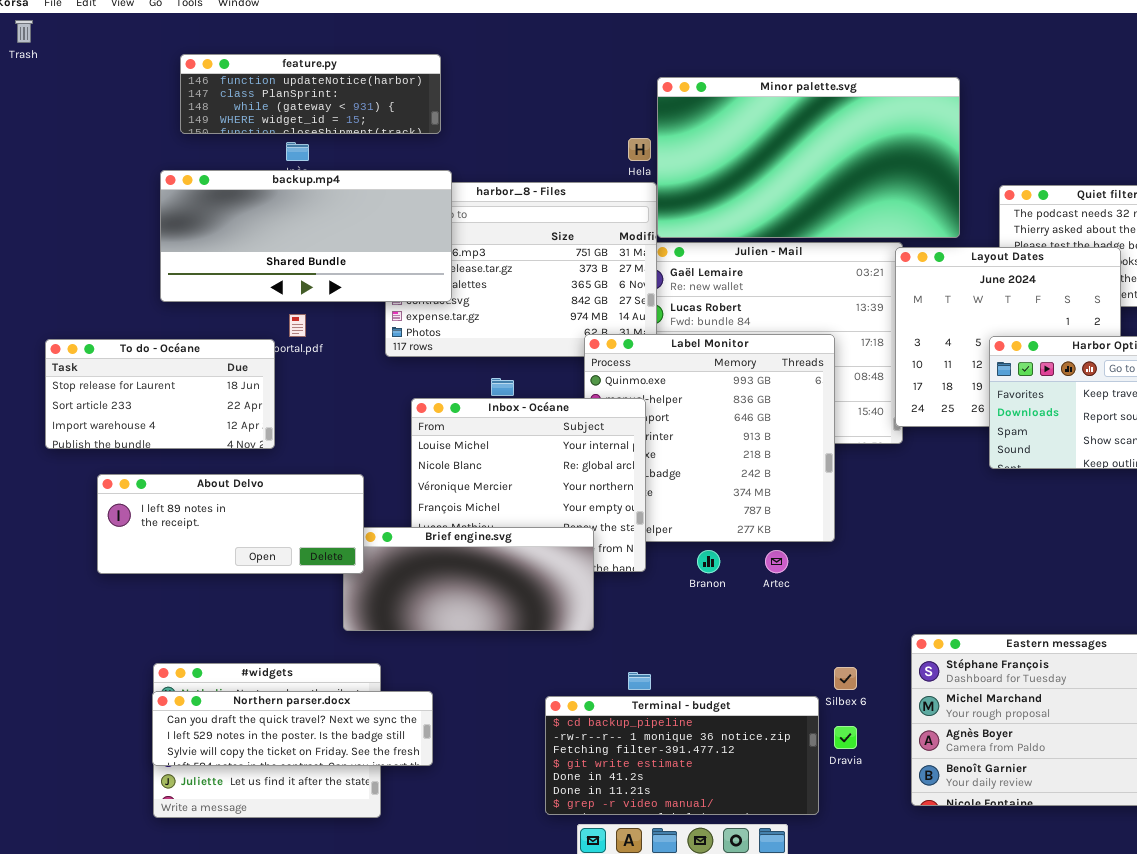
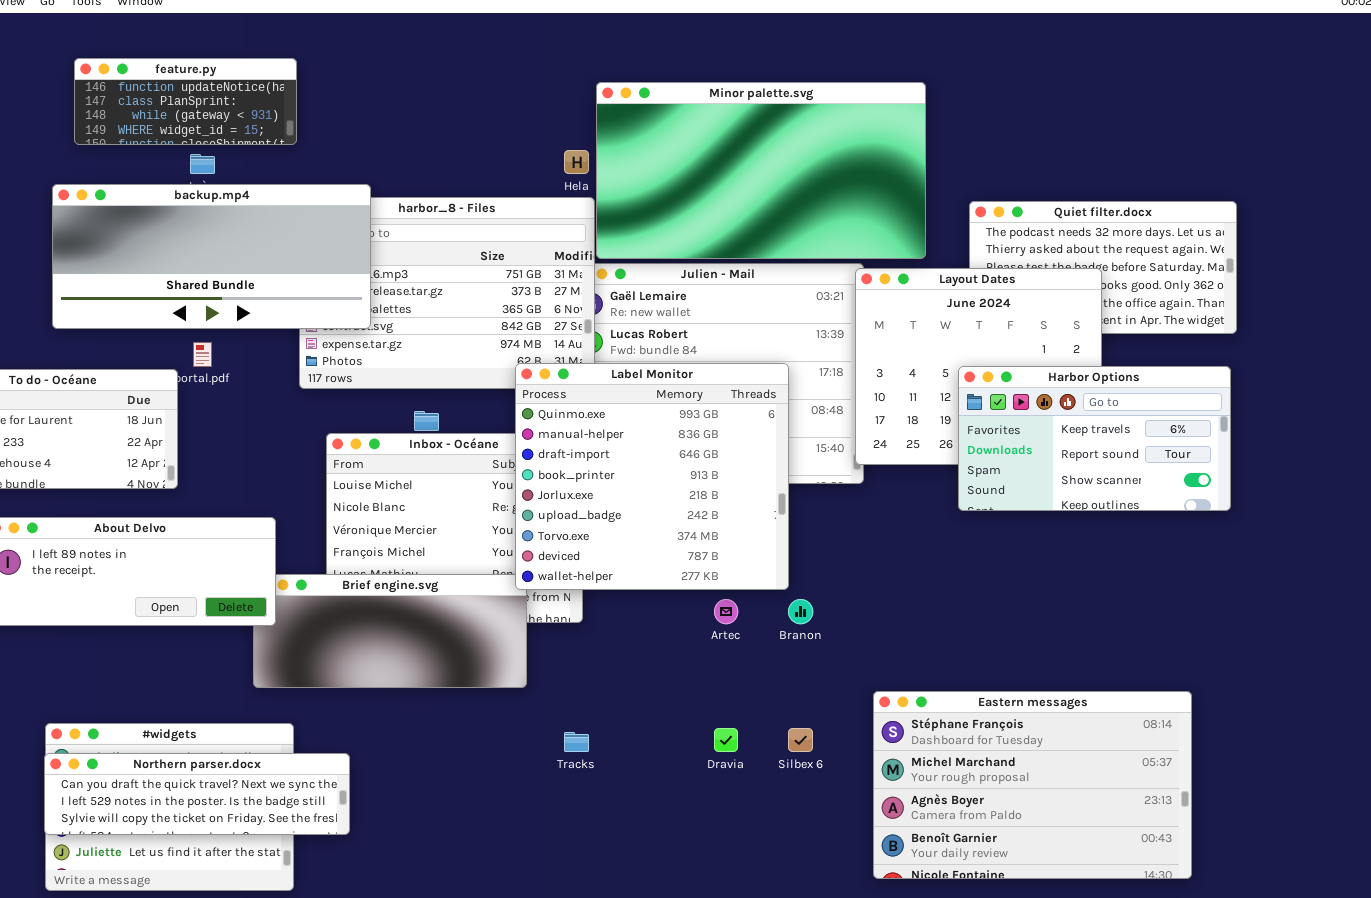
feature.py: [180,54,441,134] -> [74,58,297,145], resized
Label Monitor: [584,334,835,542] -> [515,363,789,590], raised
Branon: [697,550,720,573] -> [788,599,813,624], moved
Terminal - budget: [545,696,819,815] -> none, closed
Dravia: [834,726,857,749] -> [714,728,738,752], moved

